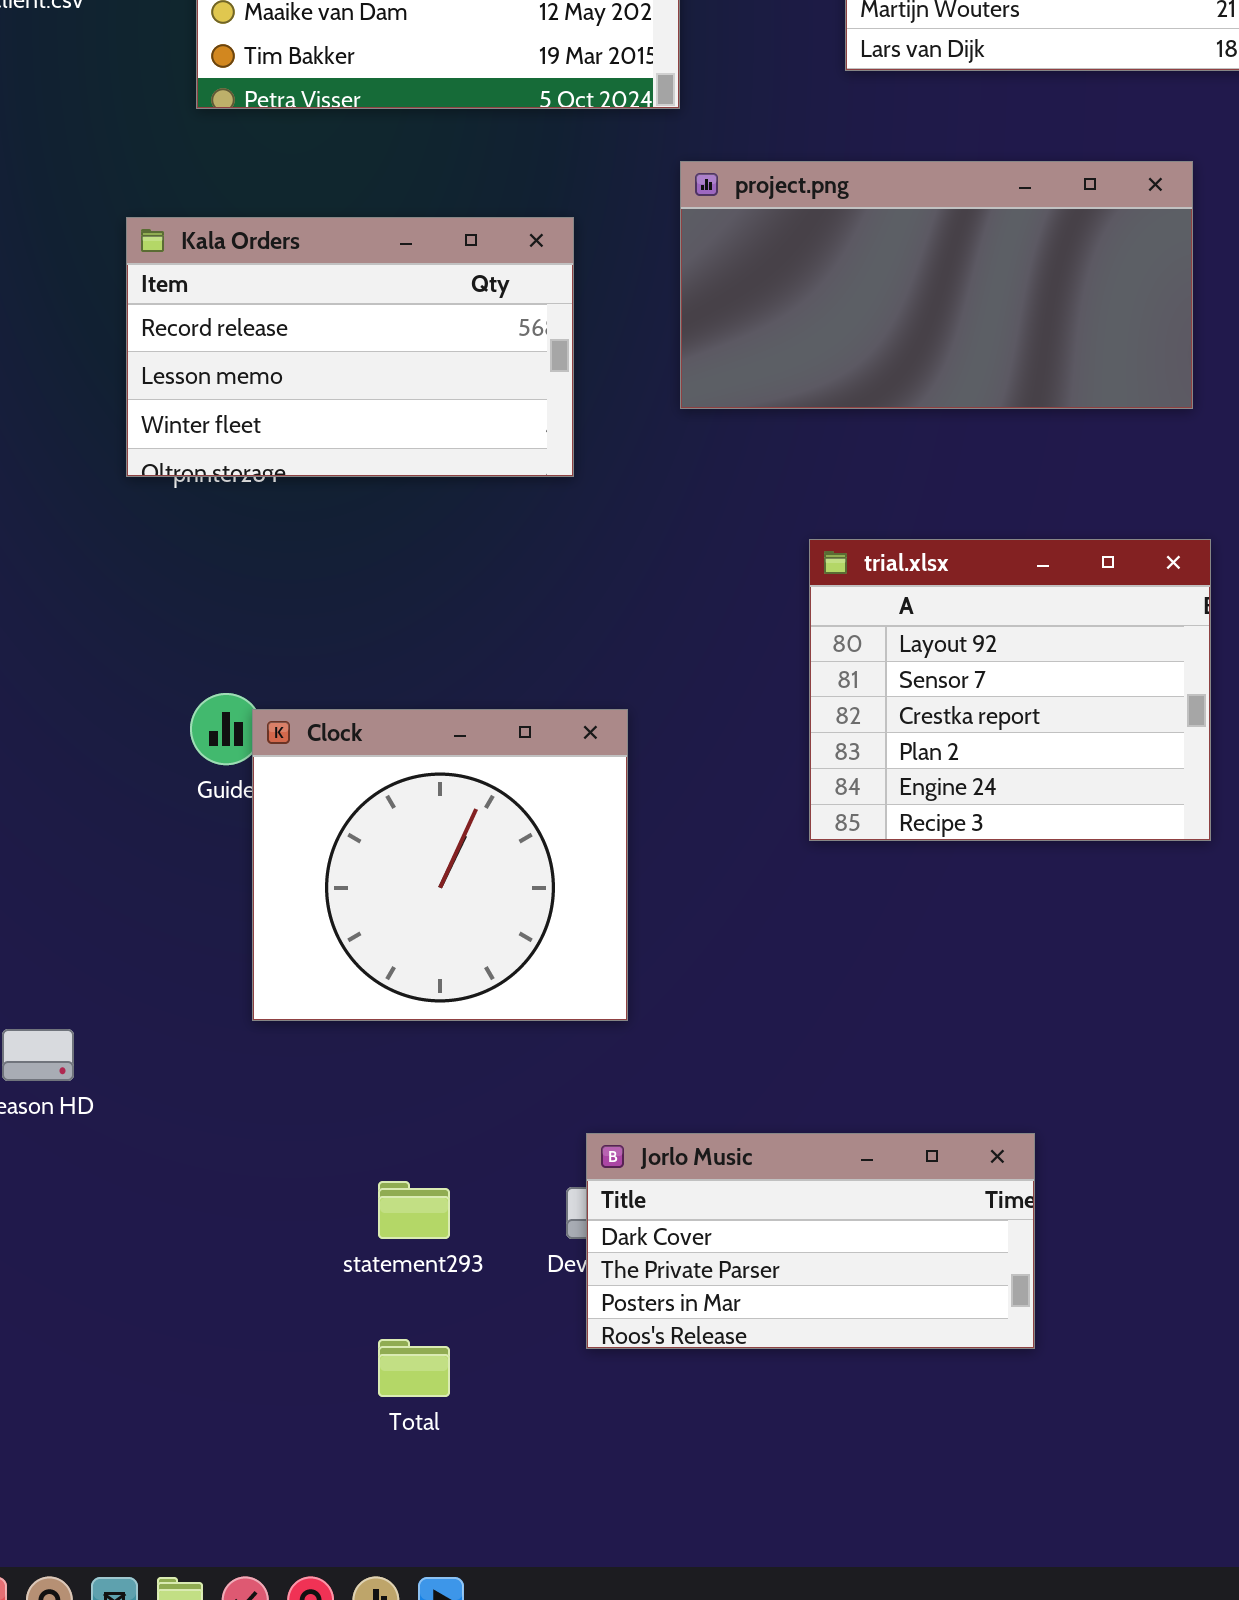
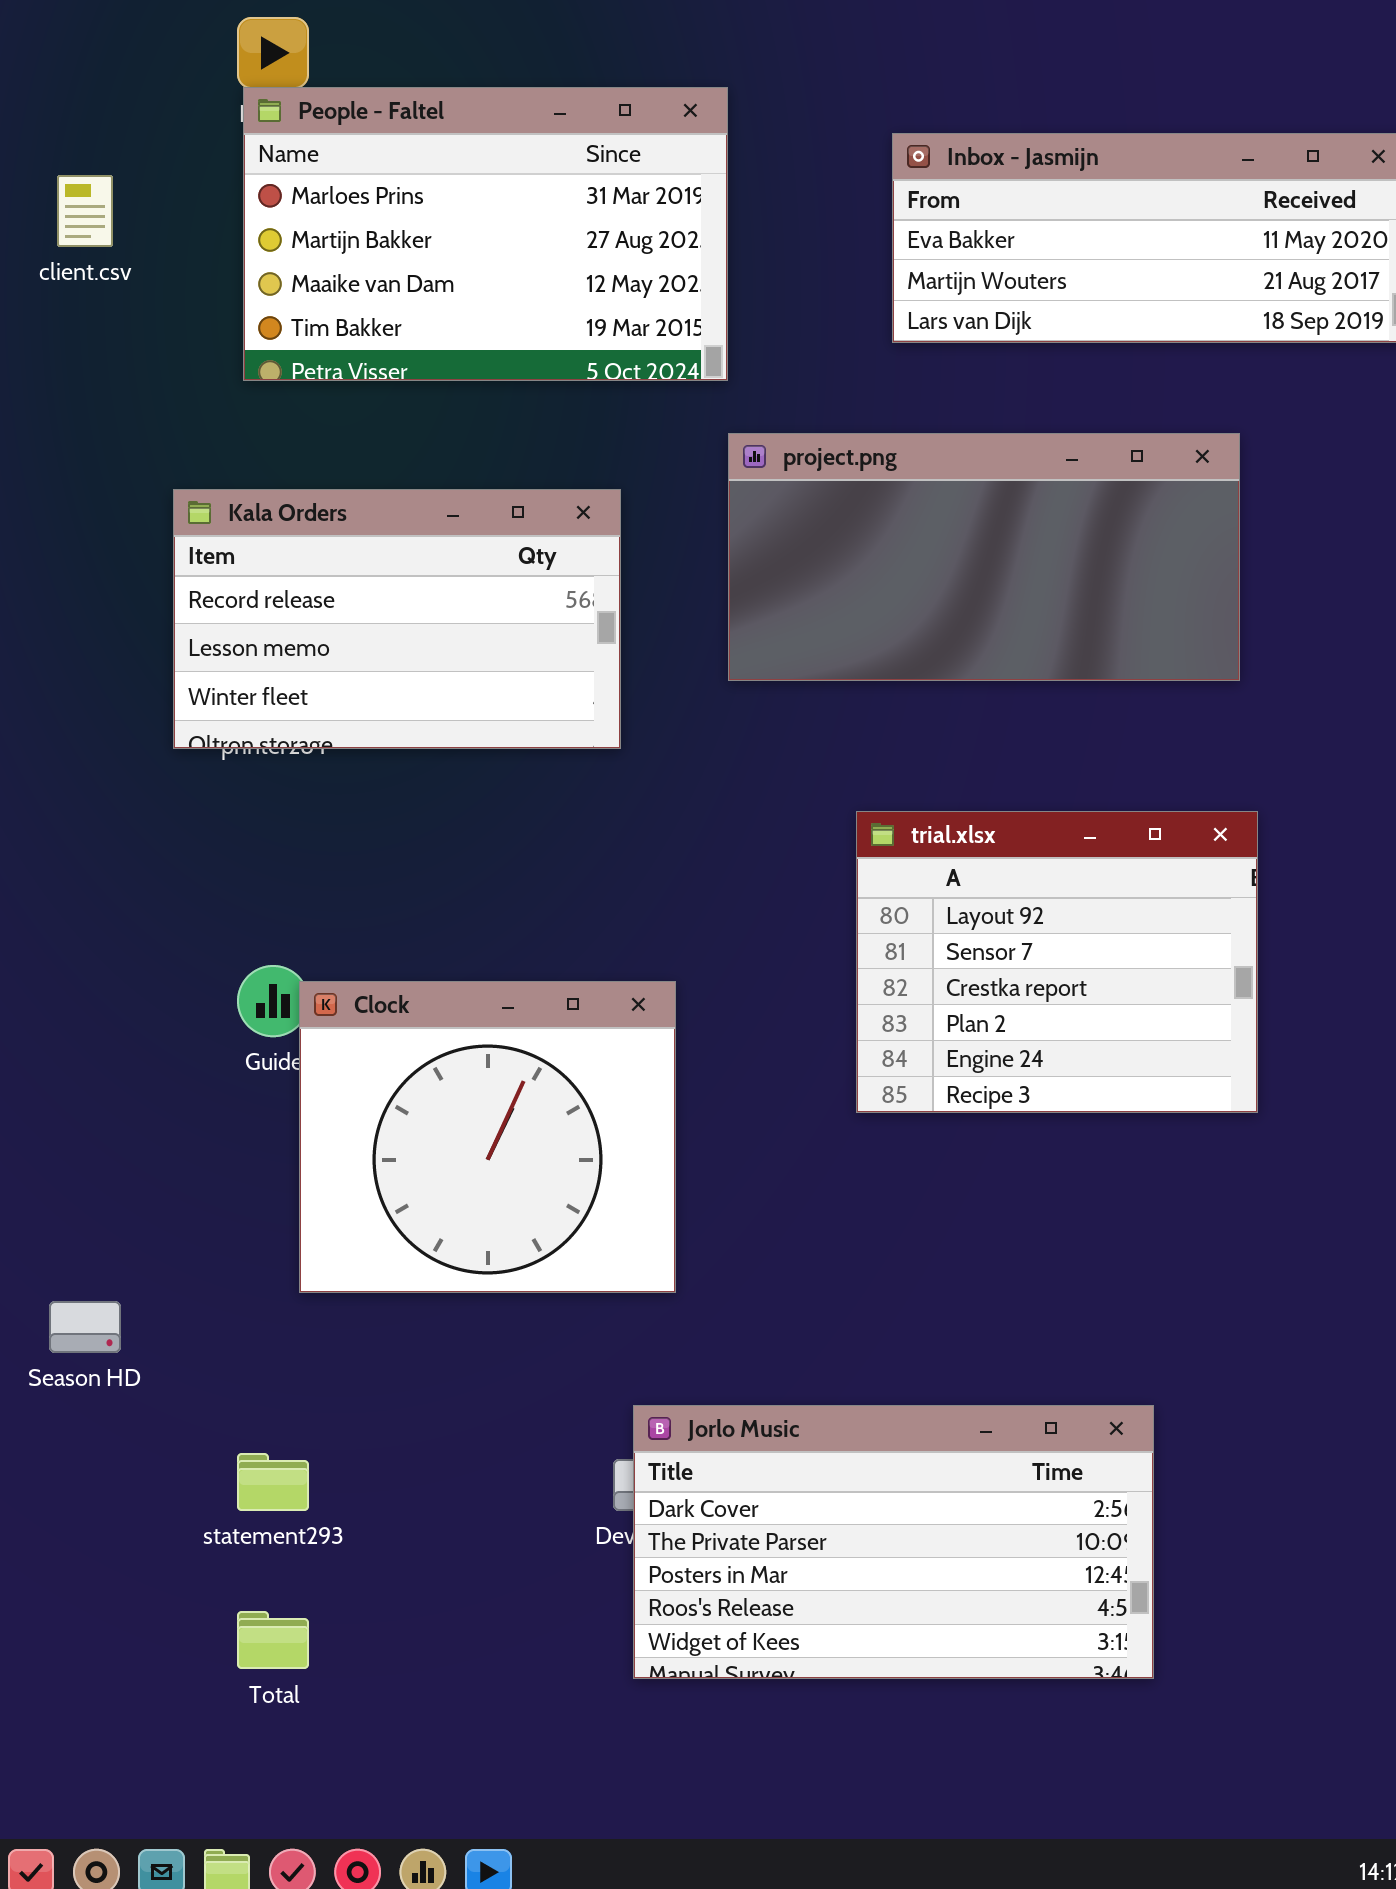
Jorlo Music: [586,1133,1035,1349] -> [633,1405,1154,1679], resized
statement293: [378,1181,450,1239] -> [237,1453,309,1511], moved
Total: [378,1339,450,1397] -> [237,1611,309,1669], moved

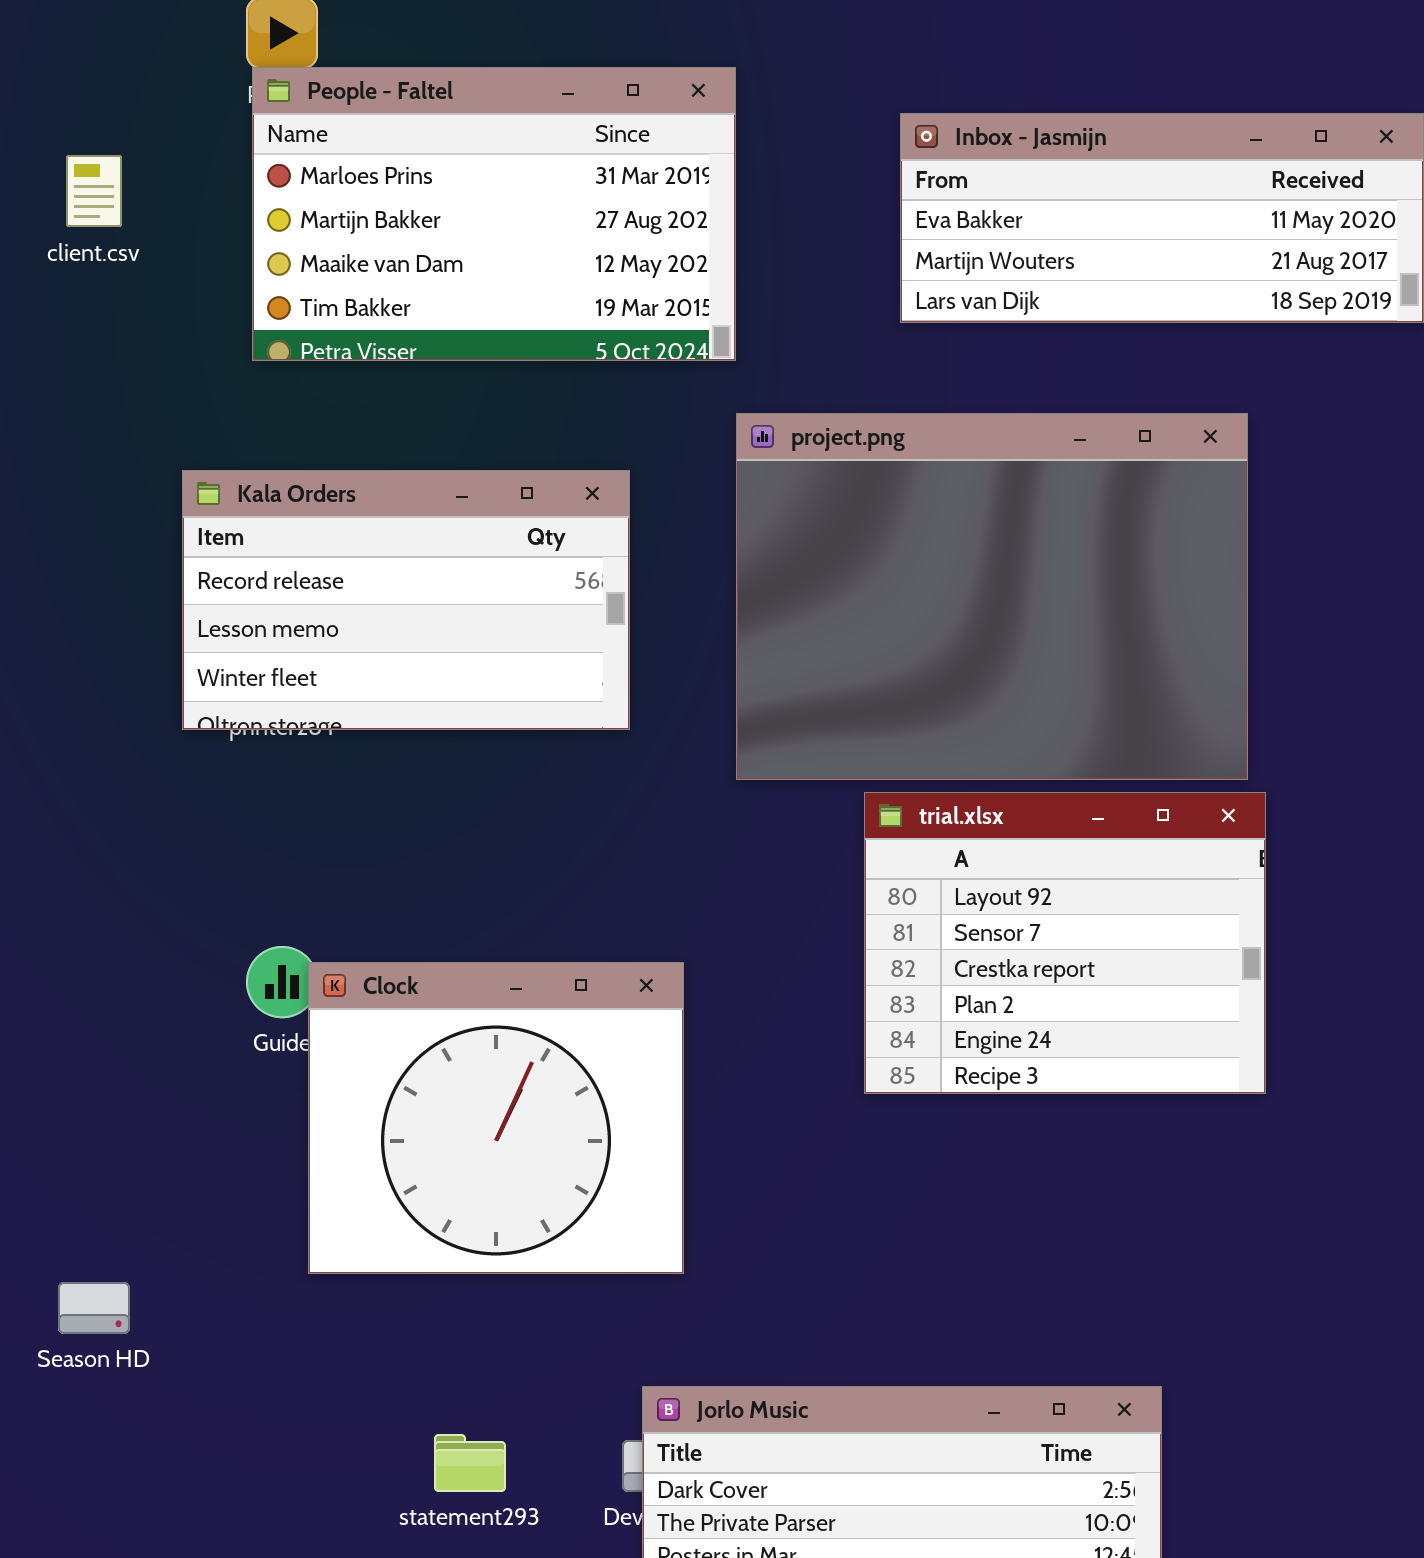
project.png: [728,433,1240,681] -> [736,413,1248,780], resized
statement293: [237,1453,309,1511] -> [434,1434,506,1492], moved

